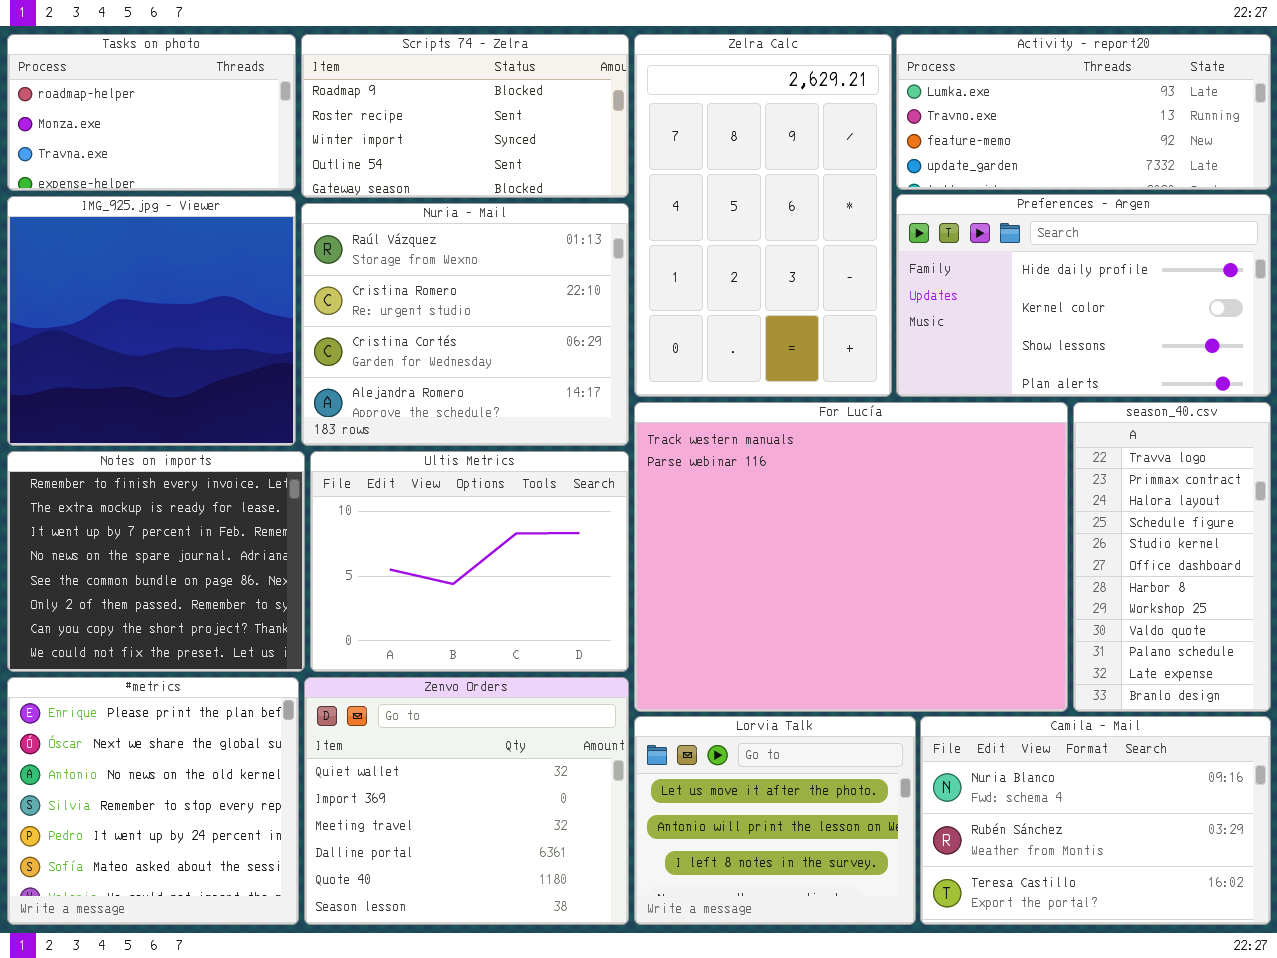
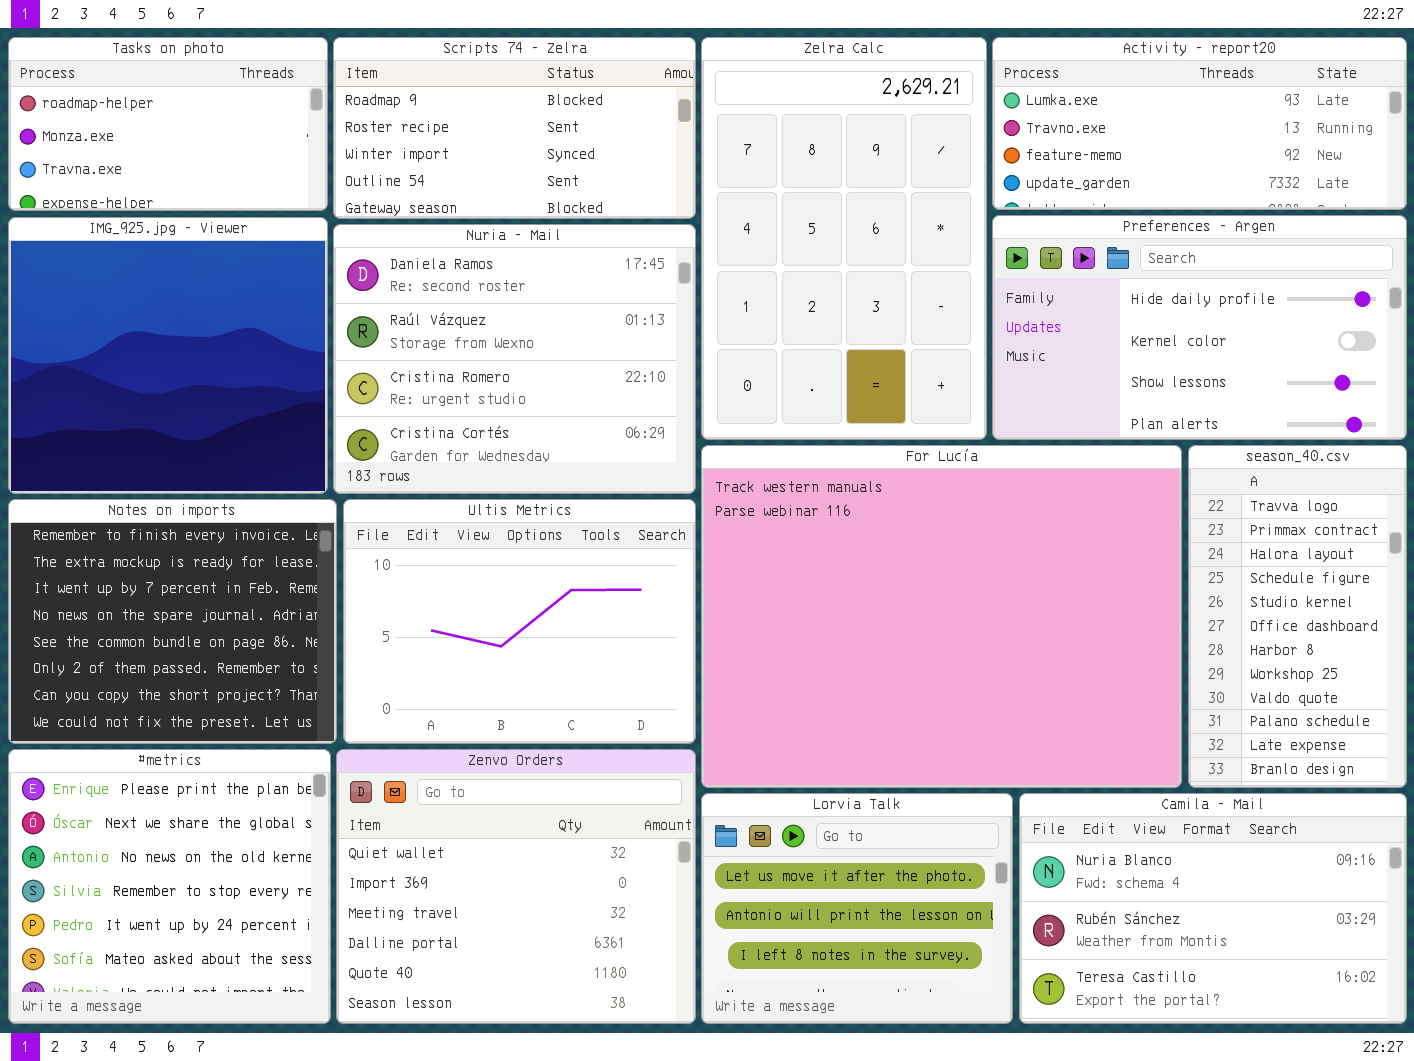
Nuria - Mail: [301,203,629,446] -> [333,224,696,494], scrolled up 1 row

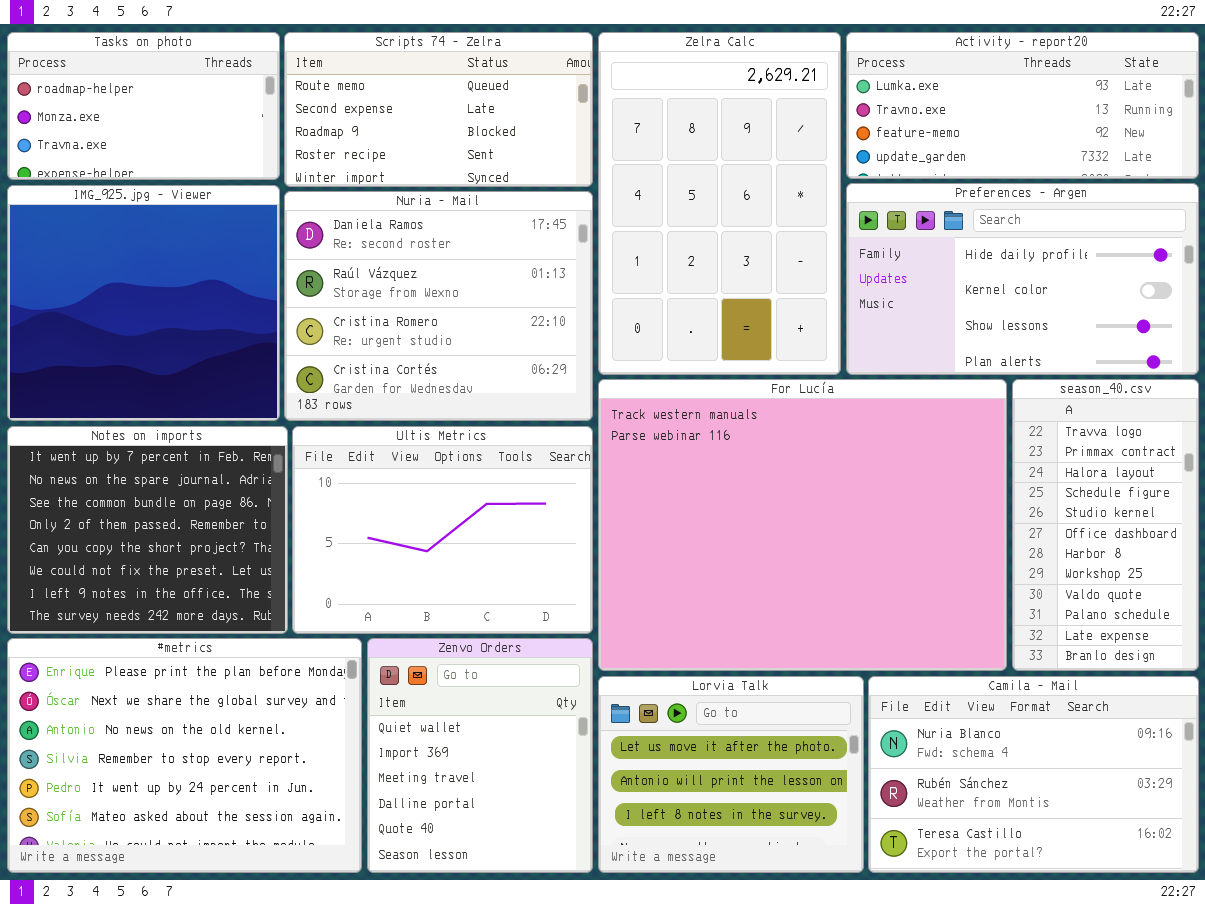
Scripts 74 - Zelra: [333,37,696,219] -> [284,32,593,187], scrolled up 2 rows
Notes on imports: [8,499,337,744] -> [7,426,288,634], scrolled down 2 rows
#metrics: [8,749,331,1024] -> [7,638,362,873], resized
Zenvo Orders: [336,749,696,1024] -> [367,638,593,873], resized

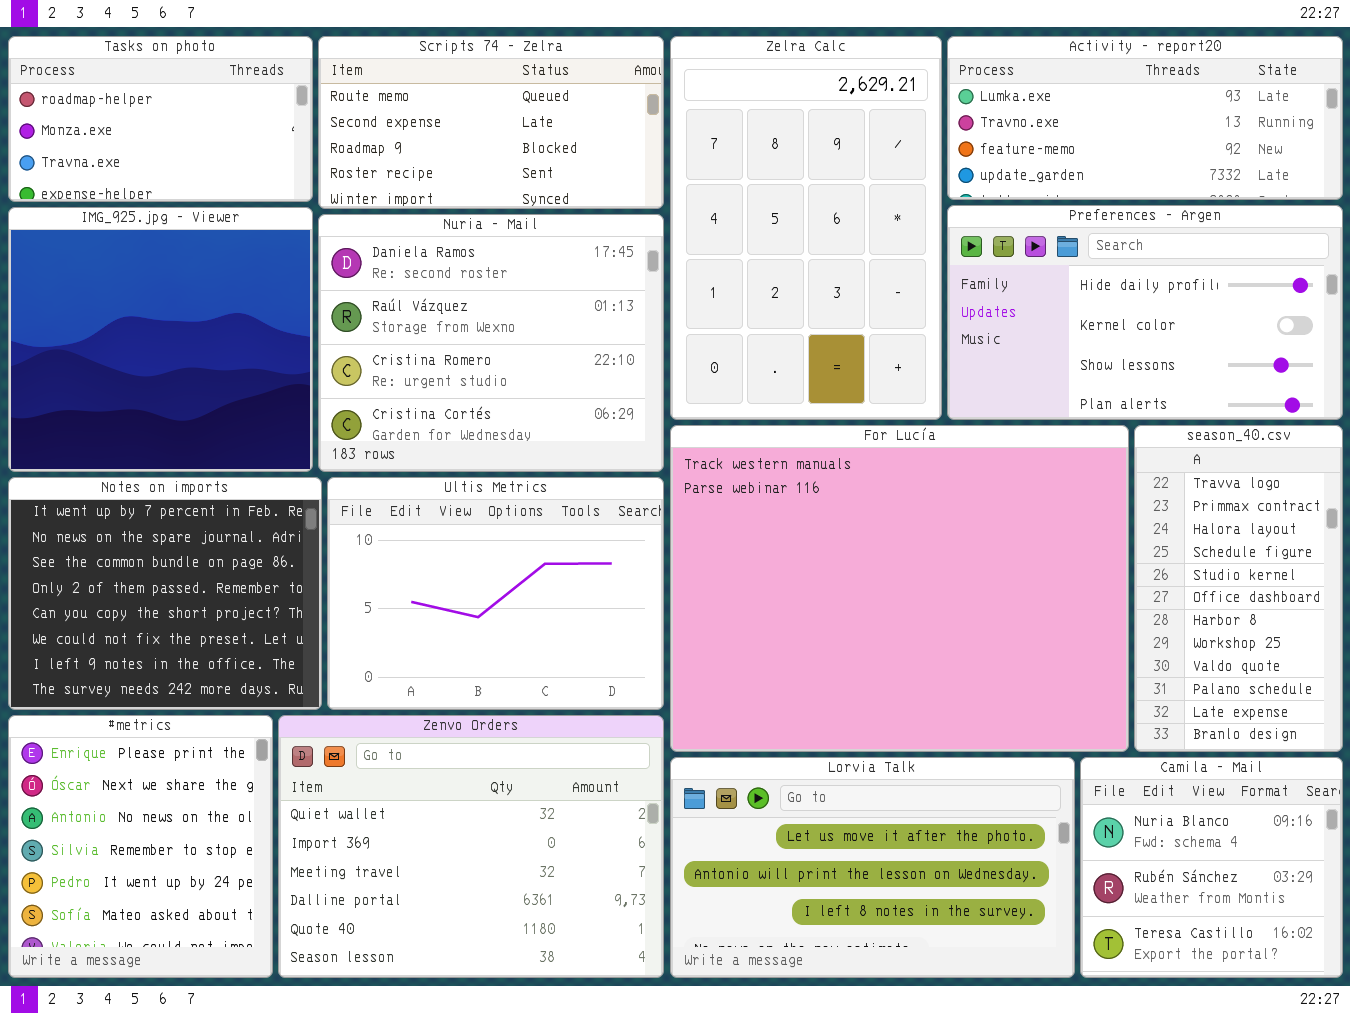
#metrics: [7,638,362,873] -> [8,715,273,978], resized
Zenvo Orders: [367,638,593,873] -> [278,715,664,978], resized
Lorvia Talk: [598,676,864,873] -> [670,757,1075,978], resized
Camila - Mail: [868,676,1199,873] -> [1080,757,1343,978], resized

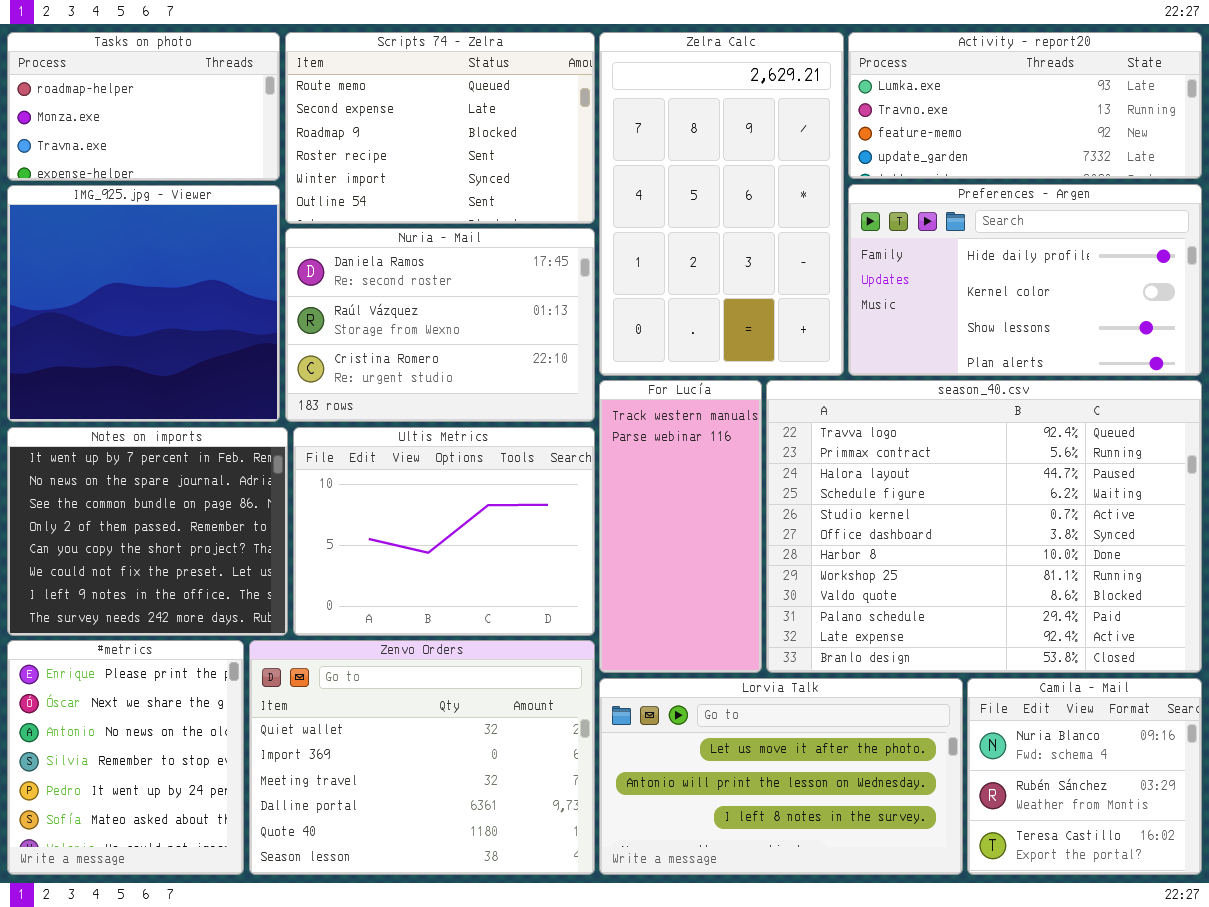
Scripts 74 - Zelra: [318,36,664,209] -> [285,32,595,224], resized
Nuria - Mail: [318,214,664,472] -> [285,228,595,422], resized
For Lucía: [670,425,1129,752] -> [599,380,762,673], resized
season_40.csv: [1134,425,1343,752] -> [766,380,1202,673], resized

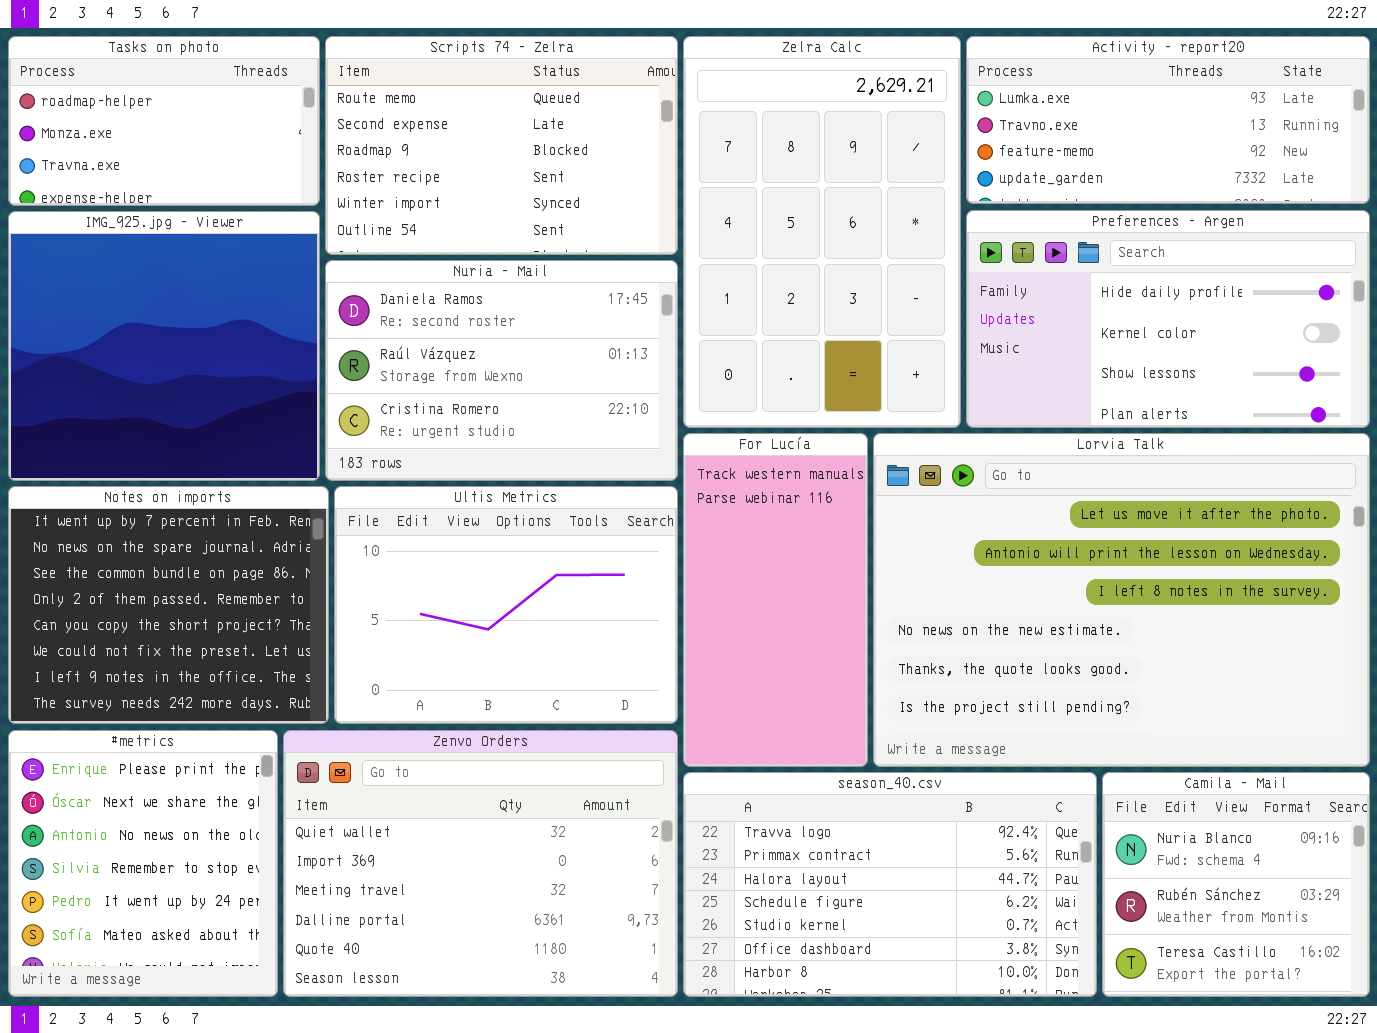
season_40.csv: [766,380,1202,673] -> [683,772,1097,997], moved, resized
Lorvia Talk: [599,678,963,875] -> [873,433,1370,767], moved, resized

